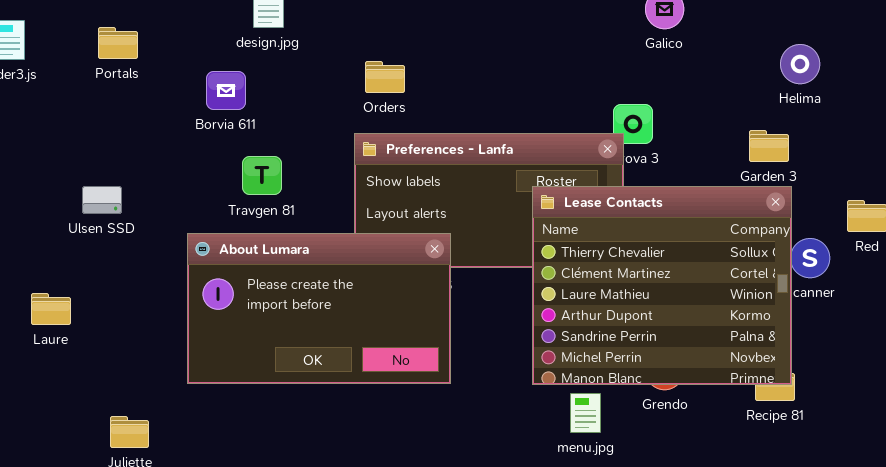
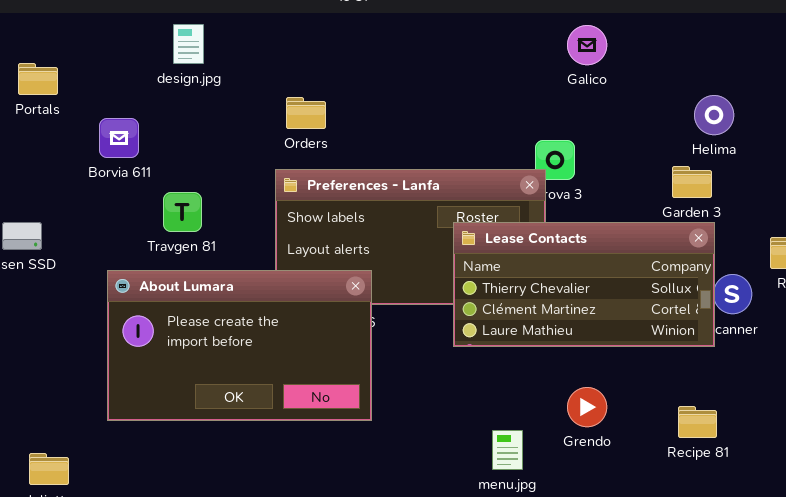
Helima: [780,44,820,84] -> [694,95,734,135], moved
Borvia 611: [206,71,246,110] -> [99,118,139,158], moved
Lease Contacts: [532,186,792,385] -> [453,222,715,347], resized

